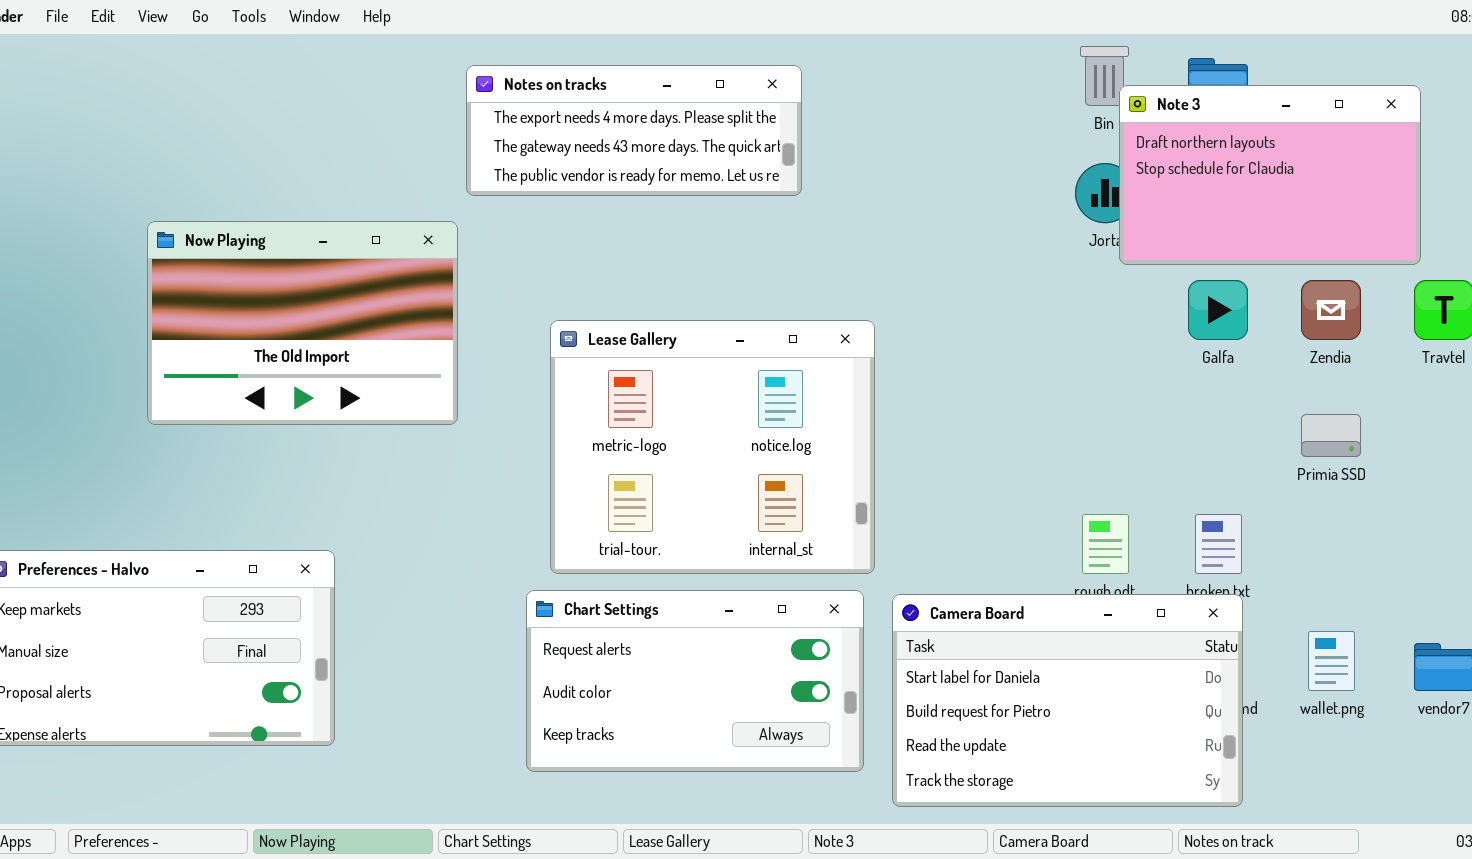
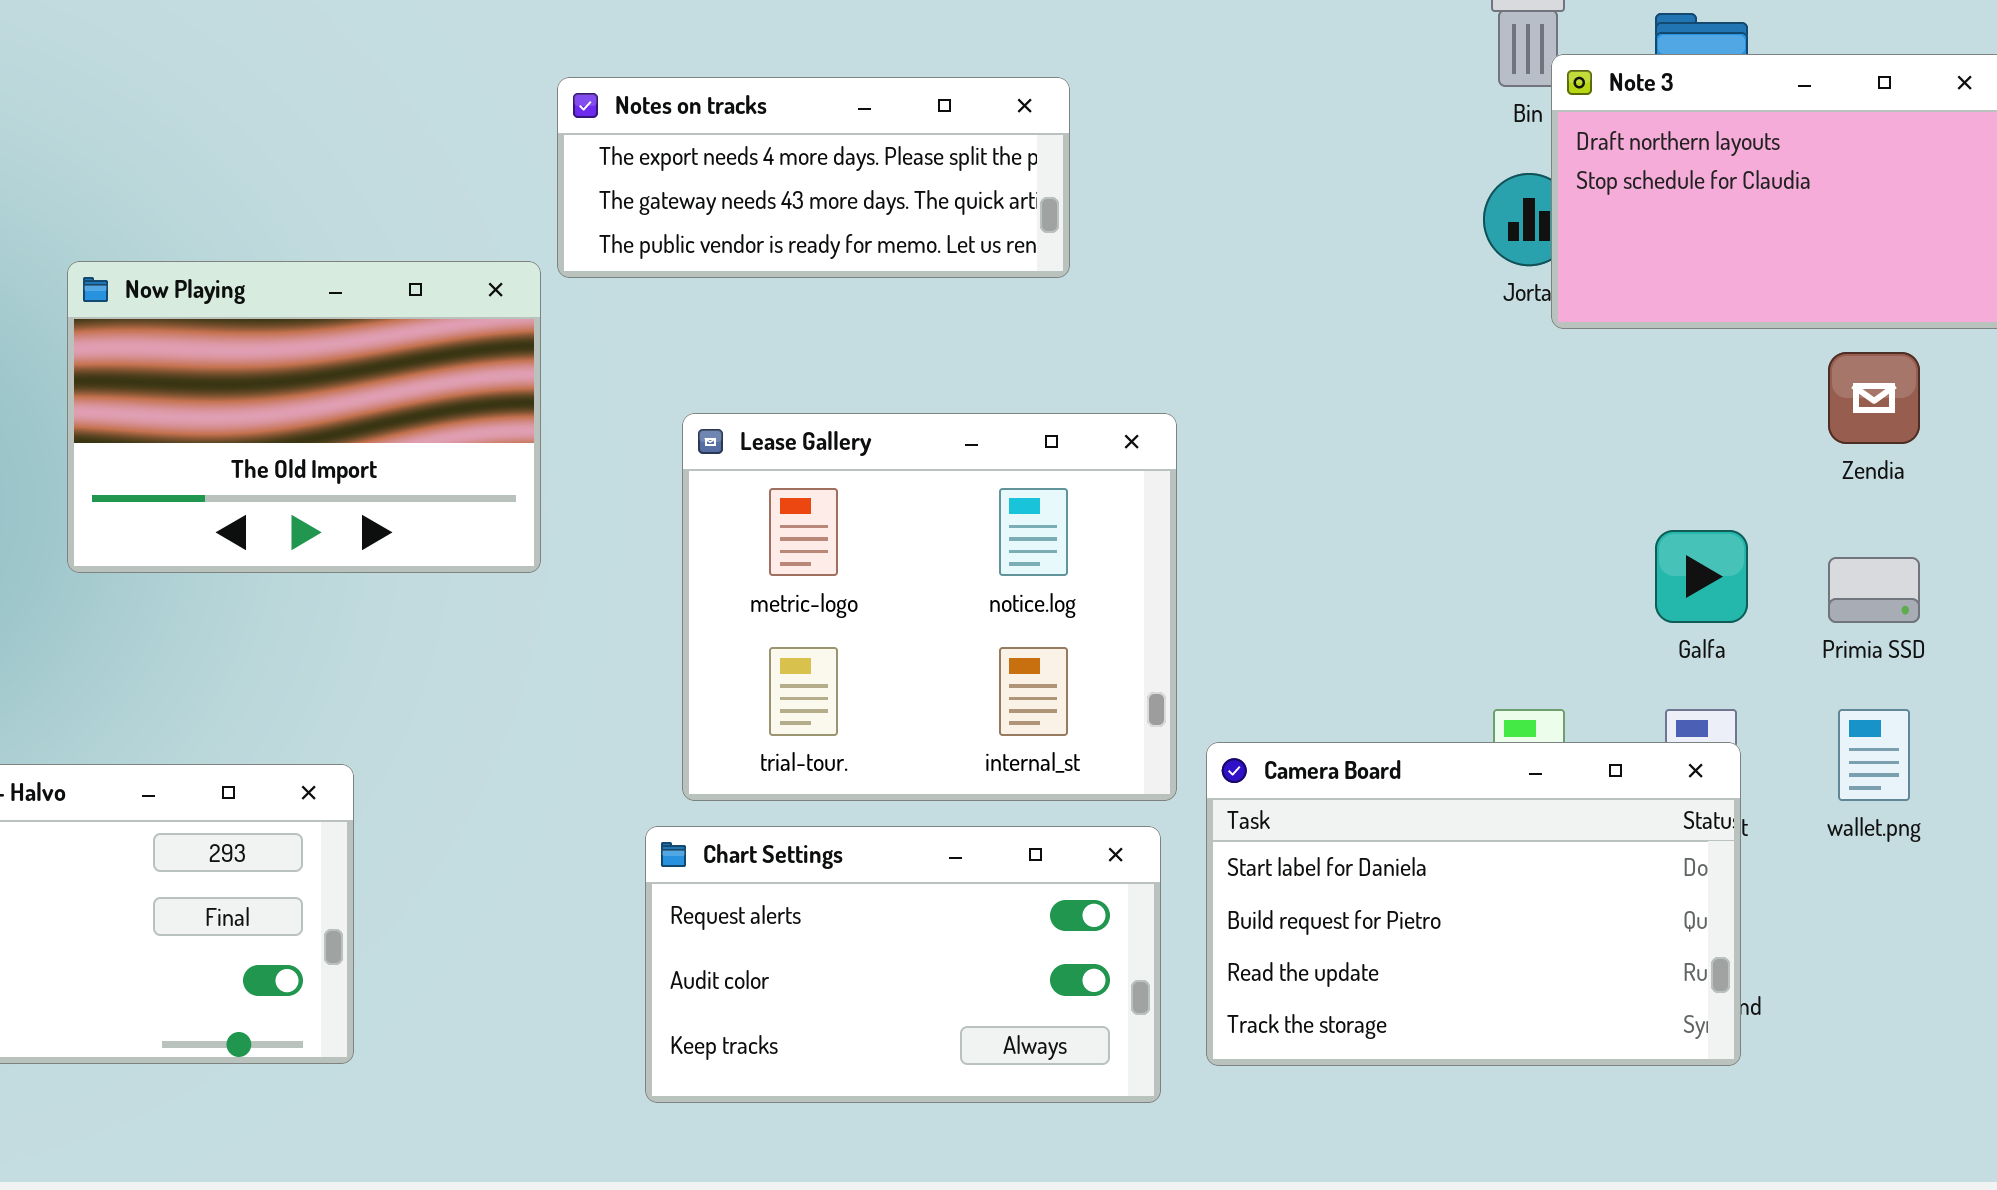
Notes on tracks: [466,65,802,196] -> [557,77,1070,278], moved
Galfa: [1188,280,1248,340] -> [1655,530,1748,623], moved
Camera Board: [892,594,1243,807] -> [1206,742,1741,1066], moved
wallet.png: [1308,631,1355,691] -> [1838,709,1910,801], moved

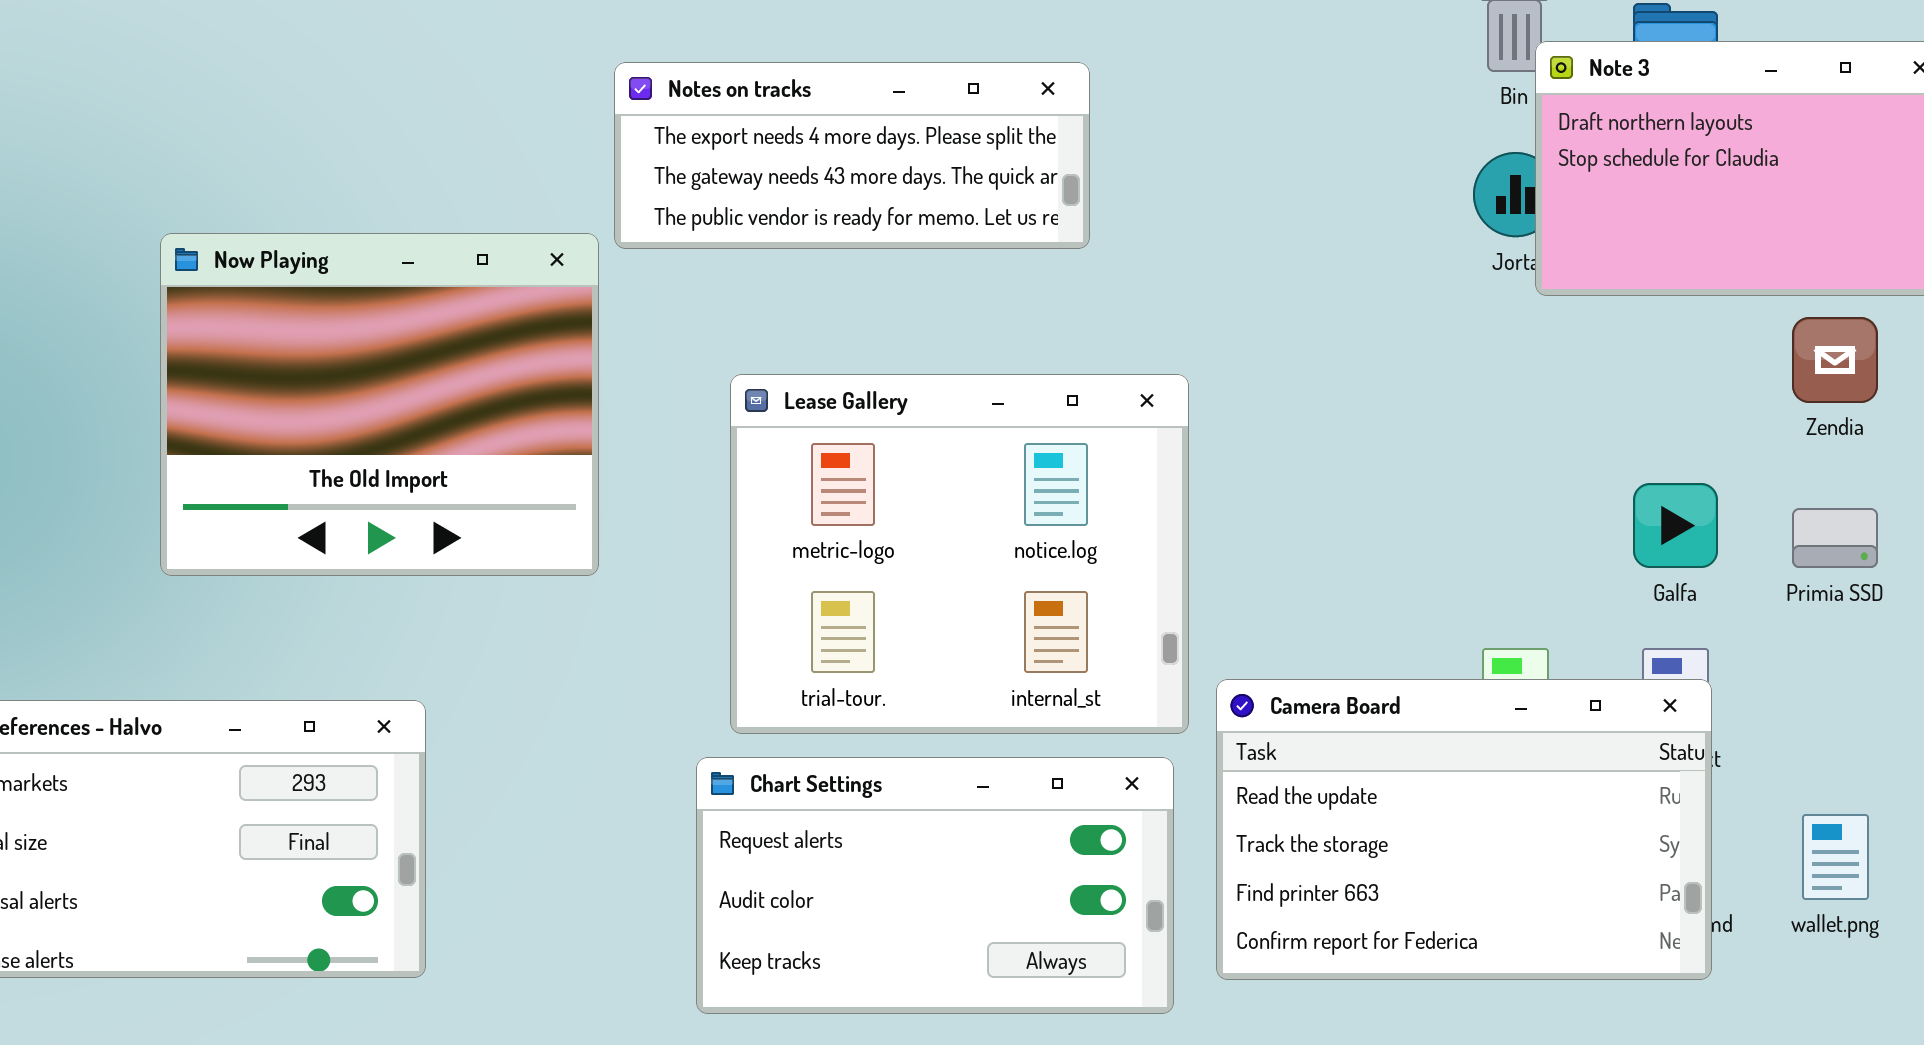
Now Playing: [67,261,541,573] -> [160,233,599,576], resized
wallet.png: [1838,709,1910,801] -> [1802,814,1869,900], moved
Camera Board: [1206,742,1741,1066] -> [1216,679,1712,980], scrolled down 2 rows

